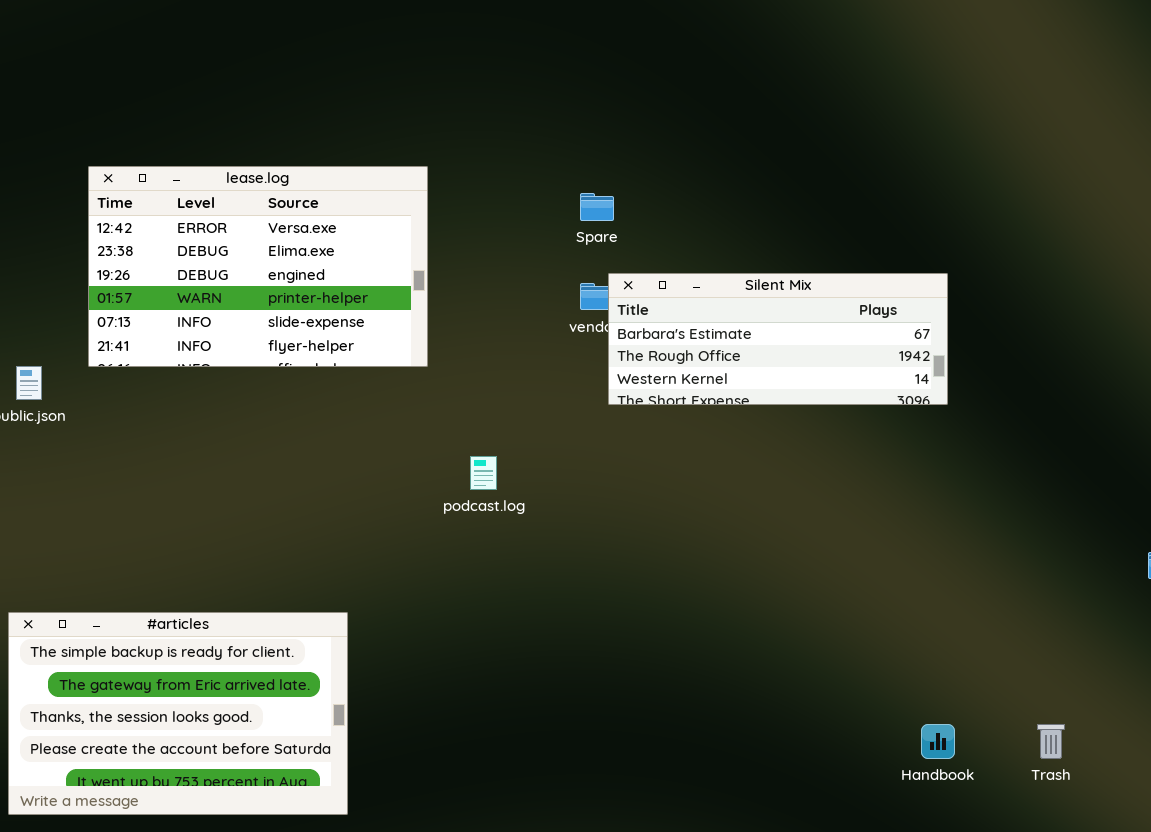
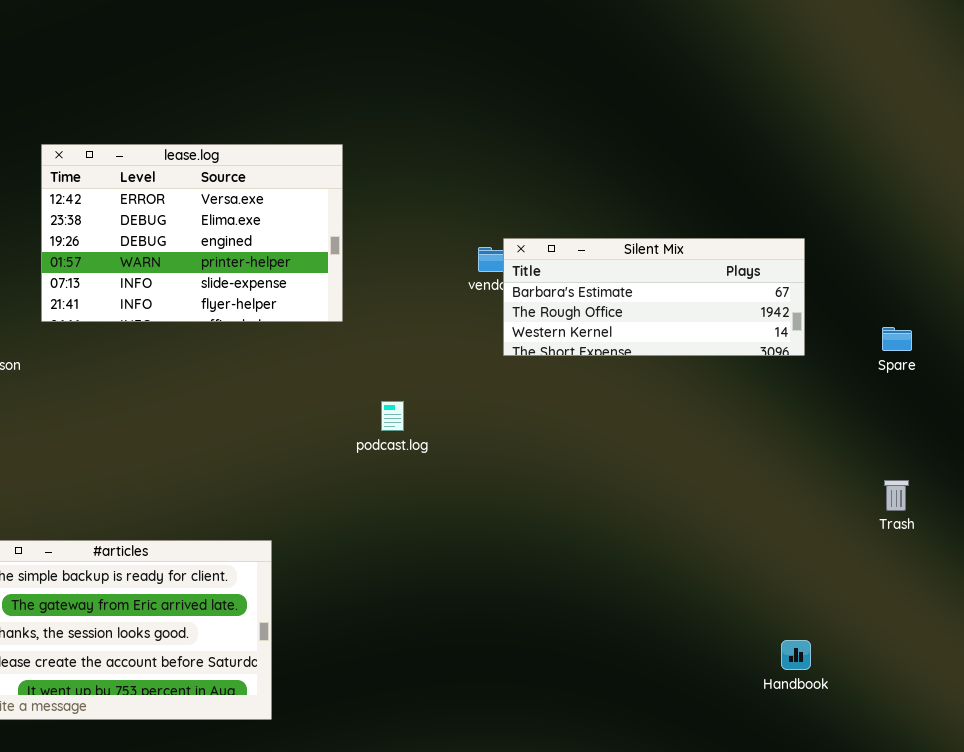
Spare: [580,193,614,221] -> [882,327,912,351], moved
Trash: [1037,724,1065,759] -> [884,480,909,511], moved

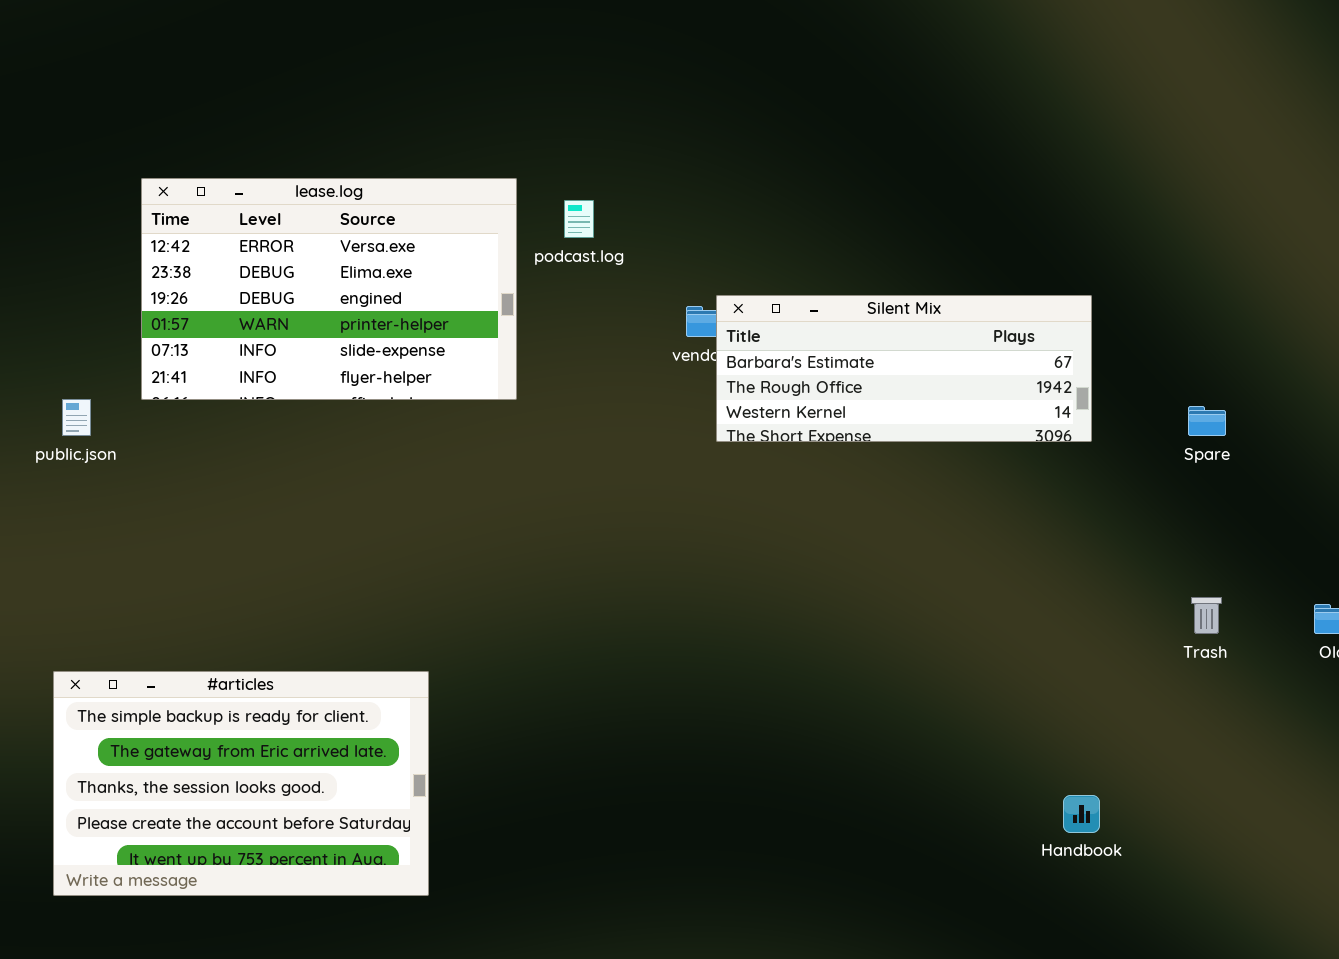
podcast.log: [381,401,404,431] -> [564,200,594,238], moved

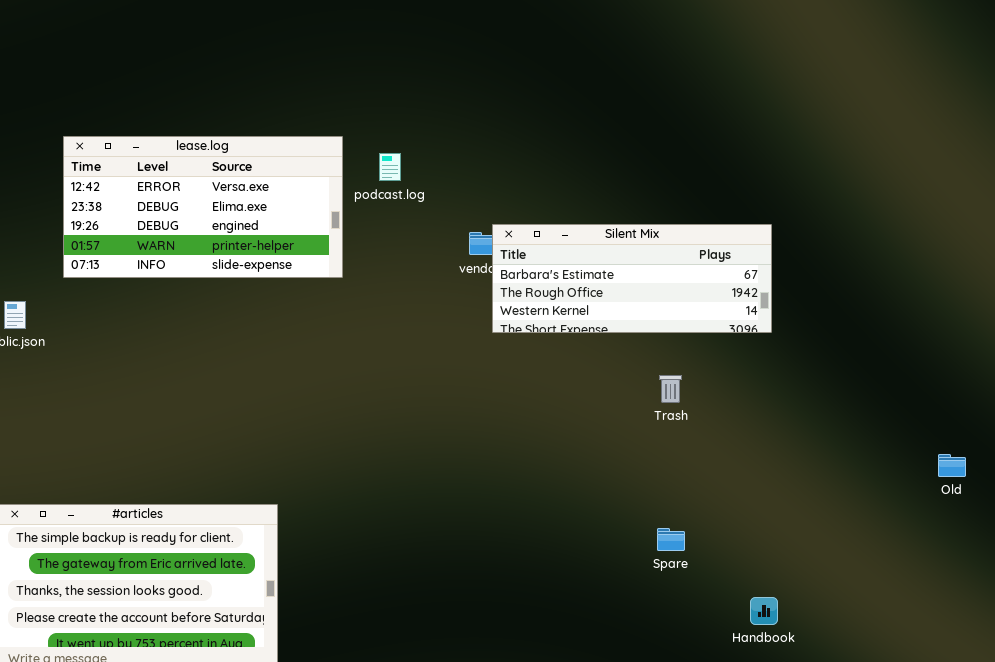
lease.log: [141,178,517,400] -> [63,136,343,278], resized
Spare: [1188,406,1226,436] -> [657,528,685,551], moved
Trash: [1191,597,1222,634] -> [659,375,682,403], moved

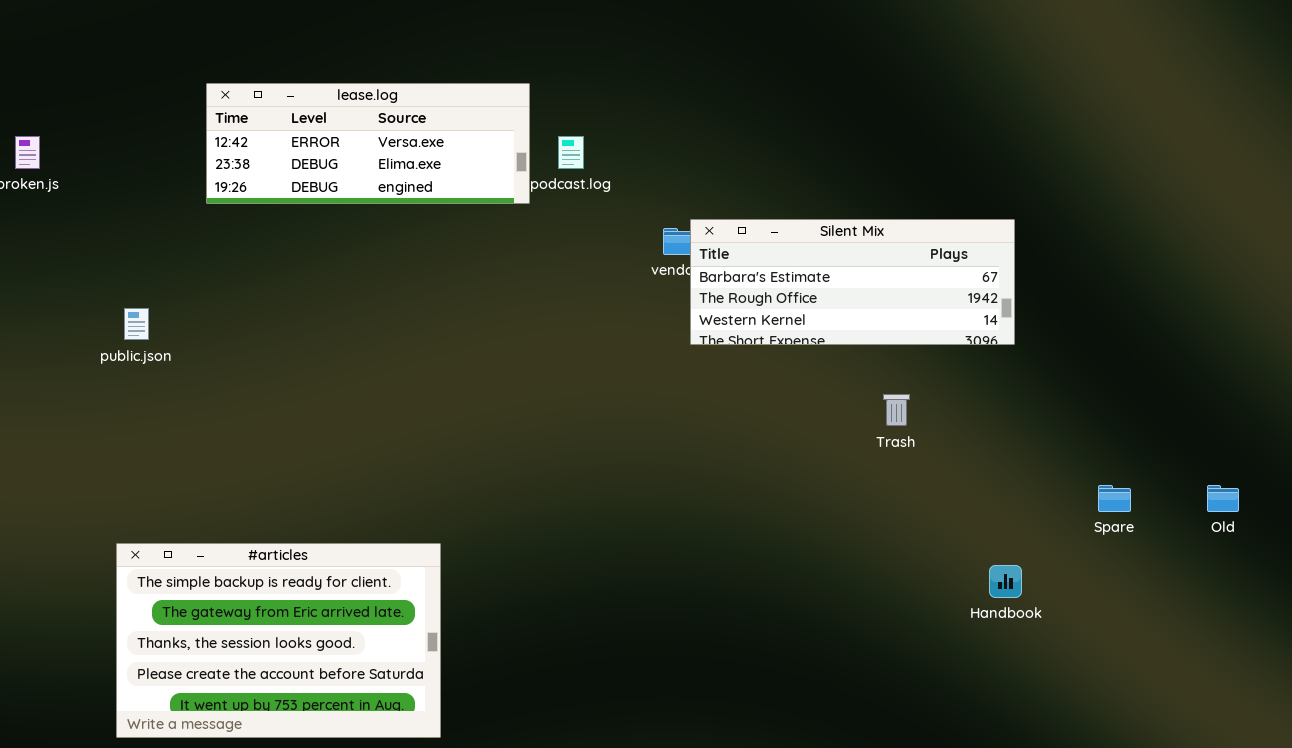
lease.log: [63,136,343,278] -> [206,83,530,204], moved, resized
Spare: [657,528,685,551] -> [1098,485,1131,512], moved
Handbook: [750,597,778,625] -> [989,565,1022,598], moved

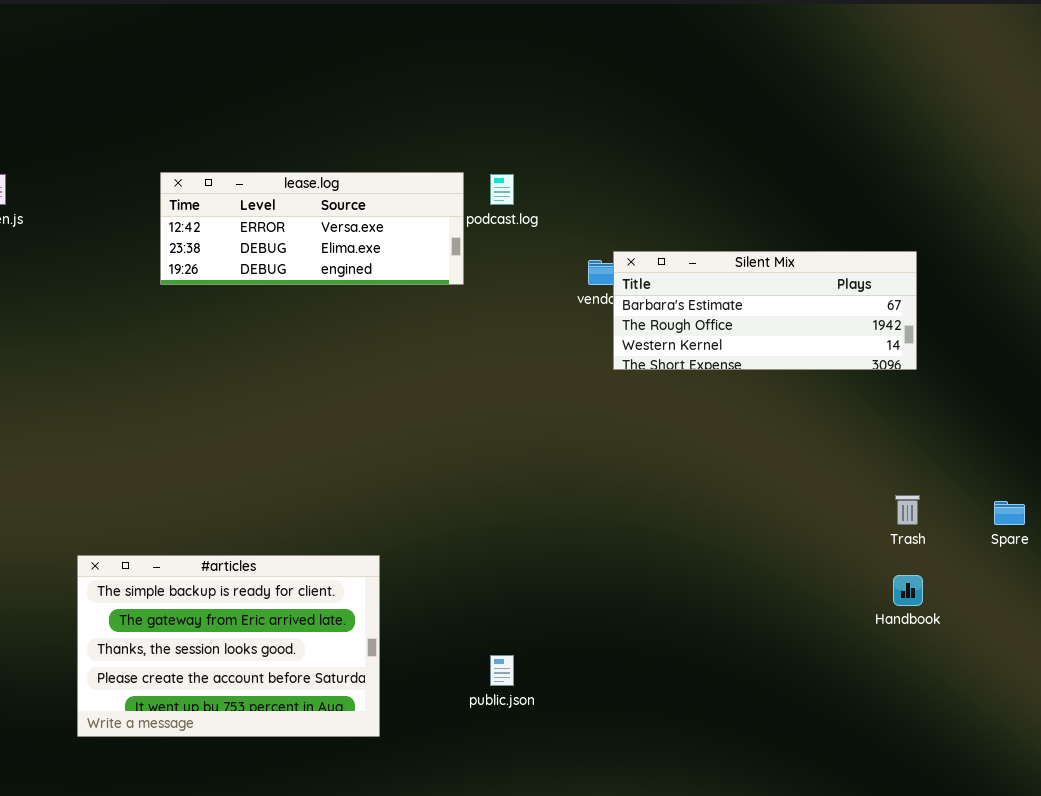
lease.log: [206,83,530,204] -> [160,172,464,285], moved
public.json: [124,308,149,340] -> [490,655,514,686], moved
Trash: [883,394,910,426] -> [895,495,920,525], moved

